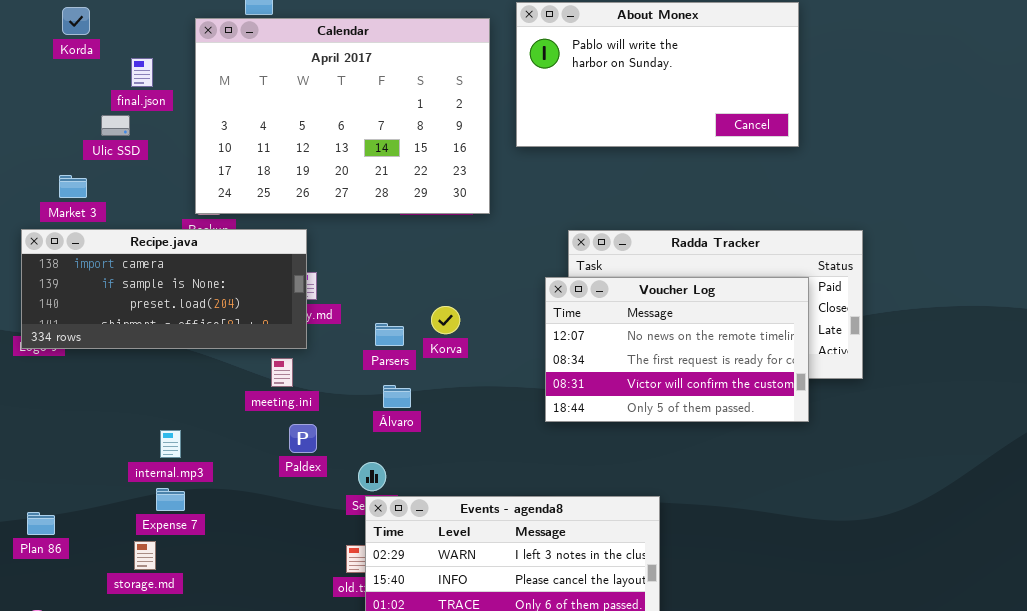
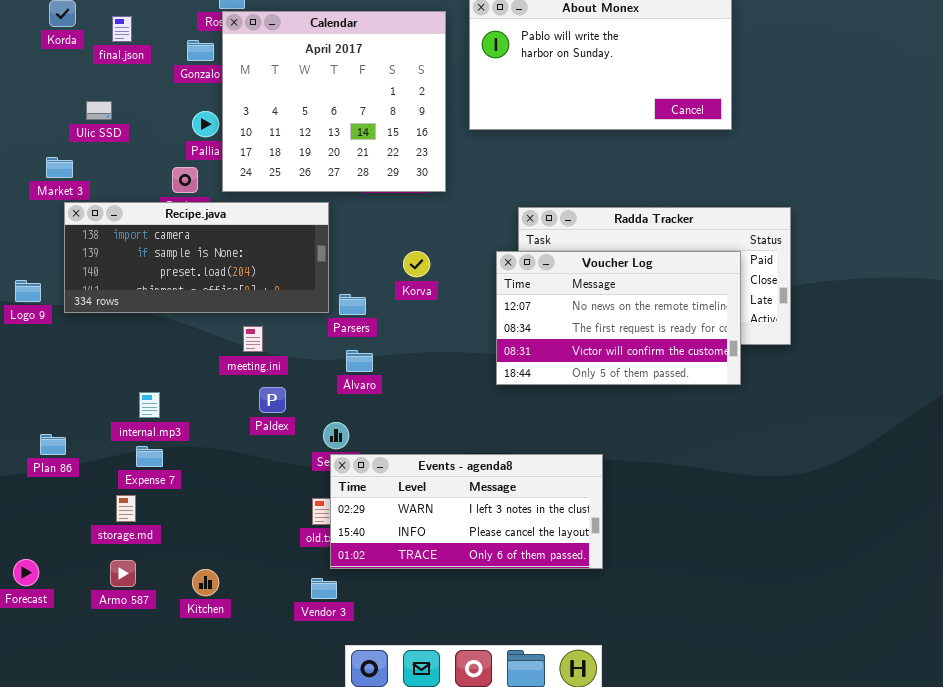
Calendar: [195,18,490,214] -> [222,11,446,192], resized
final.json: [131,58,153,87] -> [112,16,132,42], moved
Recipe.java: [21,229,307,349] -> [64,202,329,313], moved
Korva: [431,306,460,334] -> [403,251,430,277], moved
Plan 86: [27,512,55,535] -> [40,434,66,455], moved

